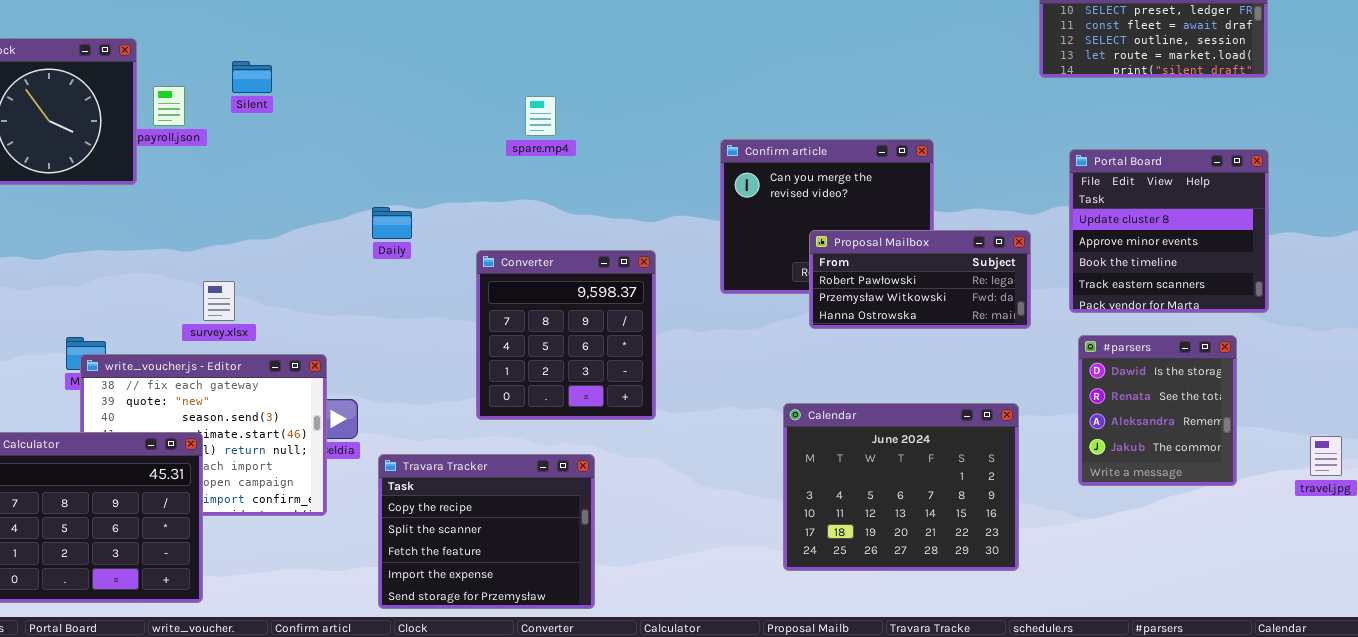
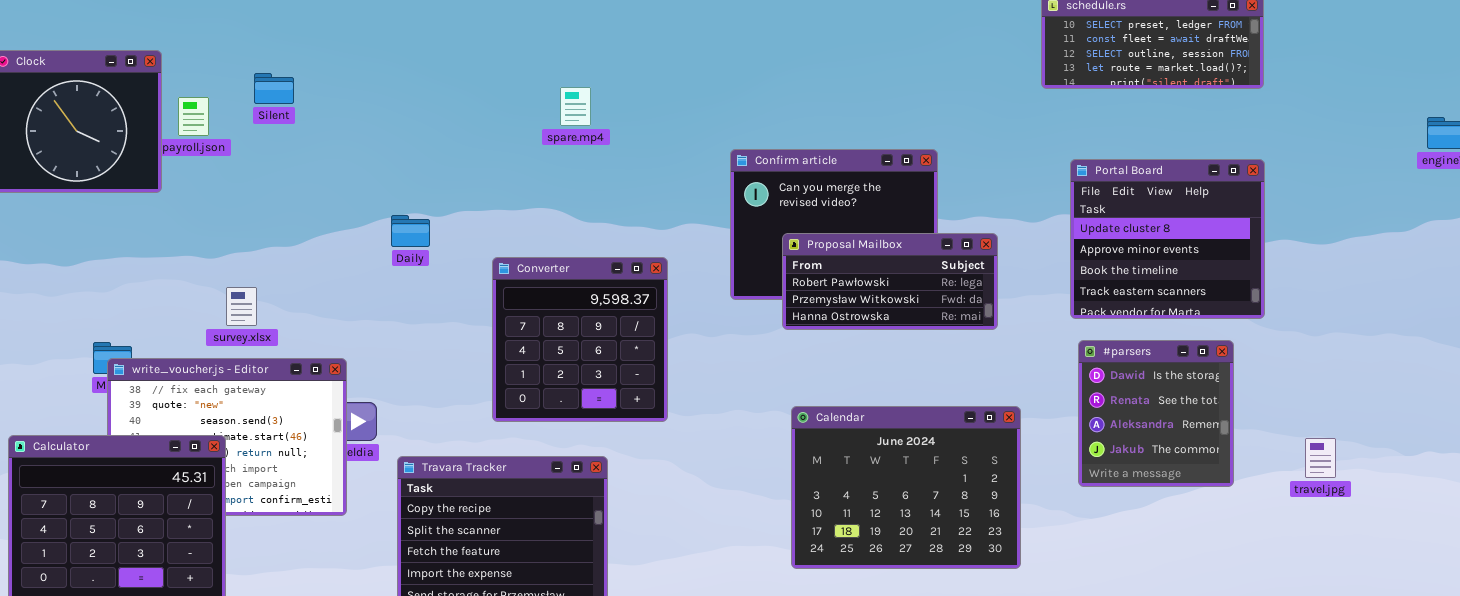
spare.mp4: [525,96,556,136] -> [560,87,591,126], moved
Proposal Mailbox: [809,230,1031,329] -> [782,233,998,330], moved

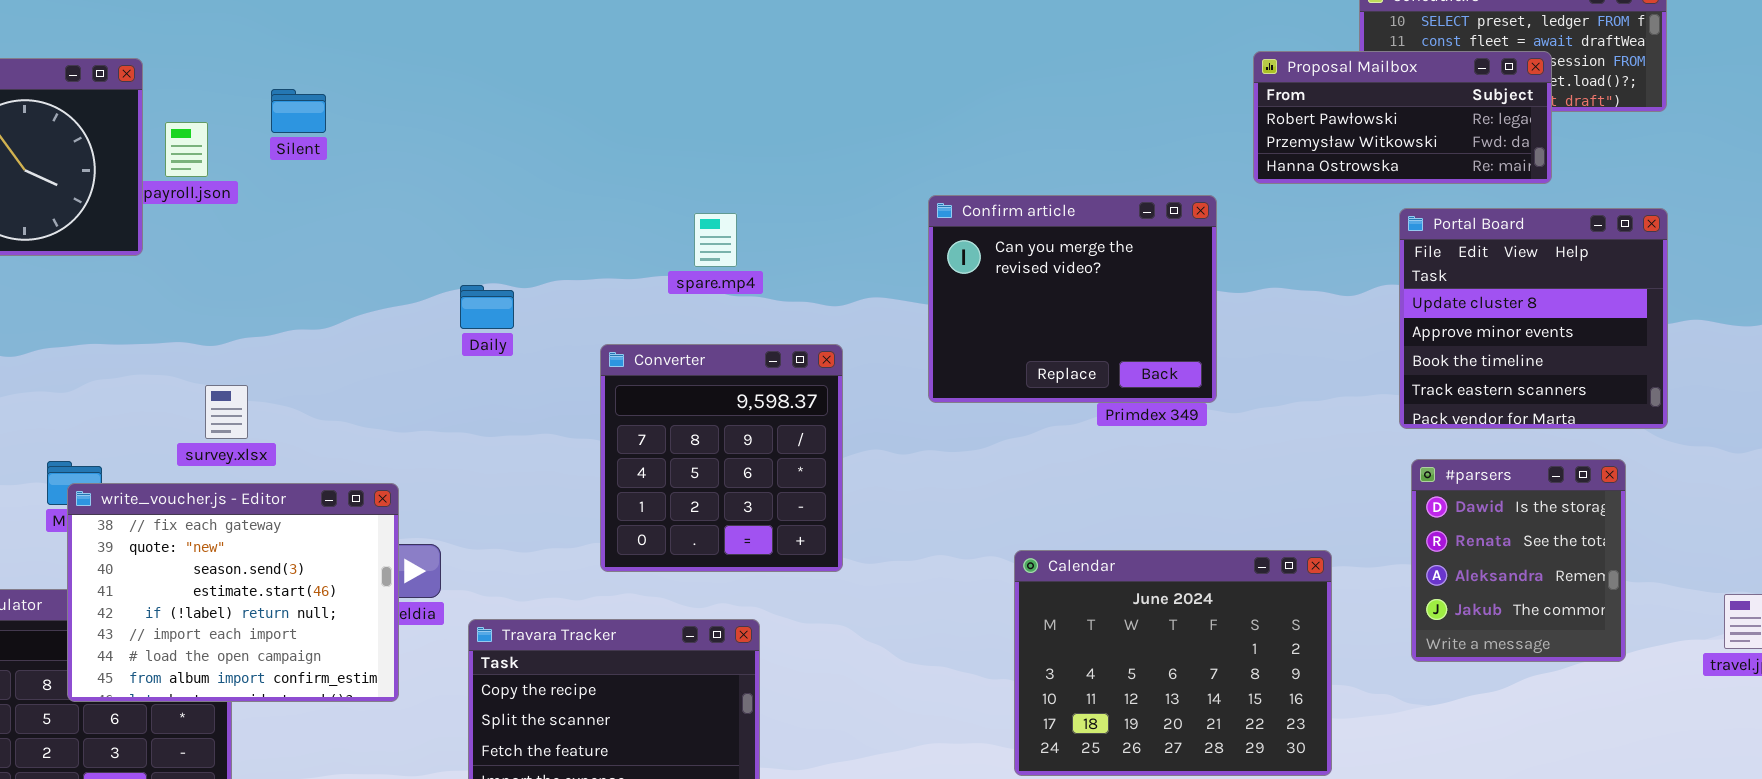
spare.mp4: [560,87,591,126] -> [694,213,737,267], moved
Proposal Mailbox: [782,233,998,330] -> [1253,51,1552,184], moved
survey.xlsx: [226,287,257,326] -> [205,385,248,439], moved
write_voucher.js - Editor: [107,358,347,516] -> [67,483,399,702], raised

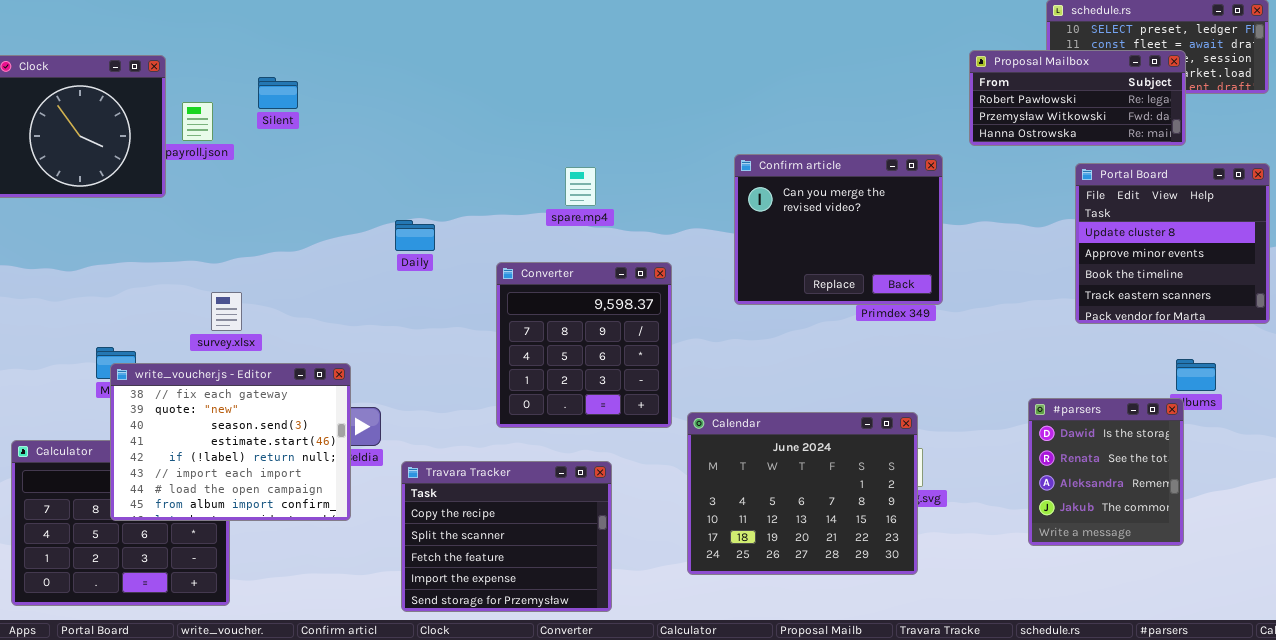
#parsers: [1411,459,1626,662] -> [1028,398,1184,546], moved
Calendar: [1014,550,1332,776] -> [687,412,918,575], moved

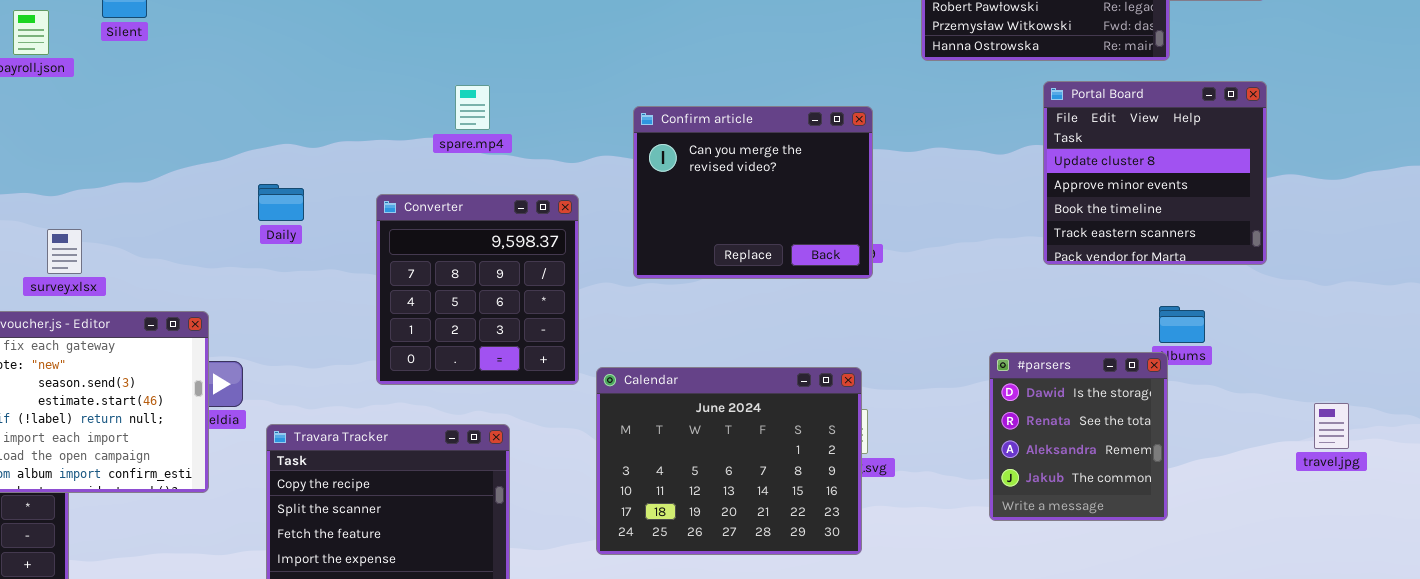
Confirm article: [734,154,943,305] -> [633,106,873,279], moved
Daily: [395,220,435,251] -> [258,184,304,221], moved

